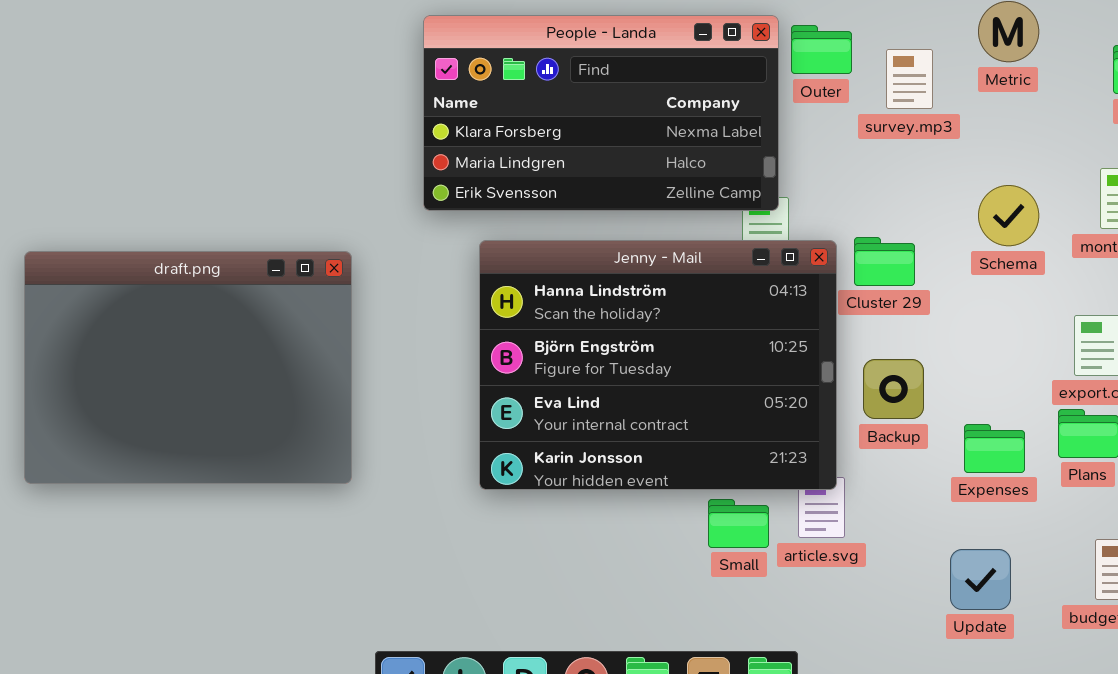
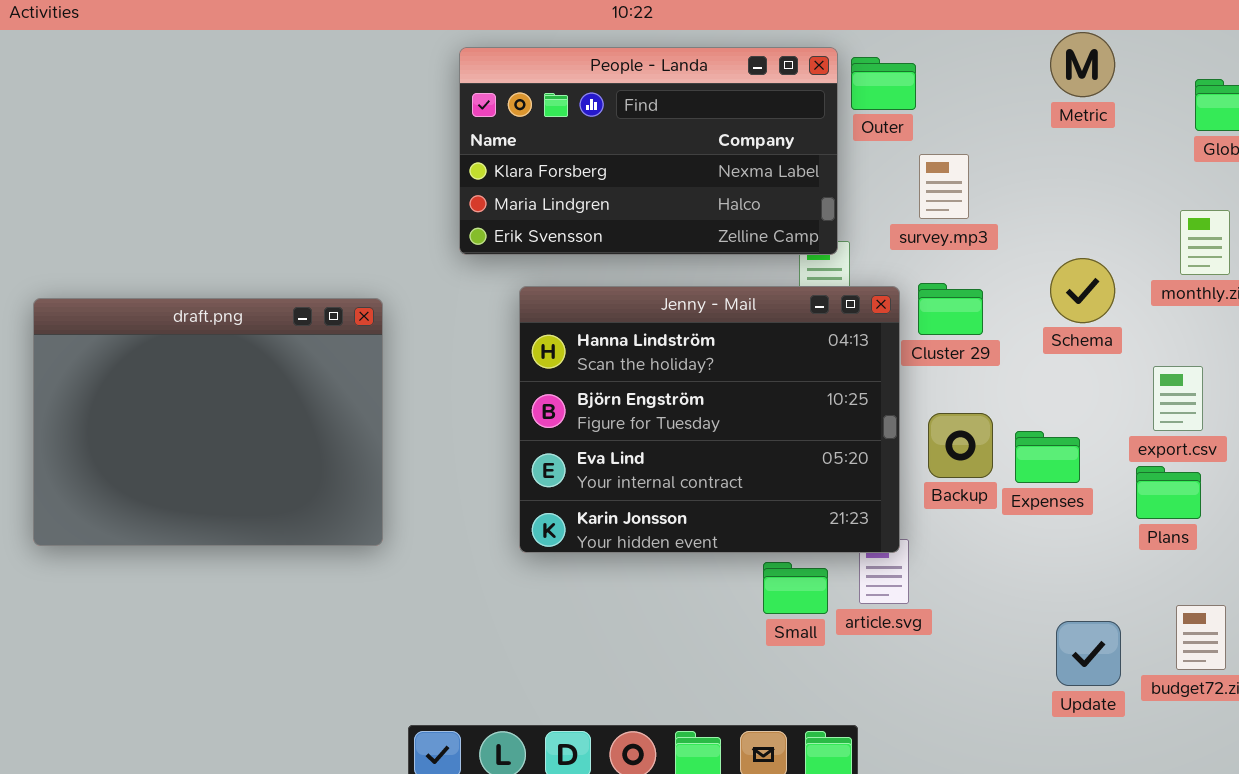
survey.mp3: [886,49,933,109] -> [919,154,969,219], moved
Schema: [978,185,1039,246] -> [1050,258,1115,323], moved
Expenses: [964,424,1025,473] -> [1015,431,1080,483], moved
Update: [950,549,1011,610] -> [1056,621,1121,686], moved

